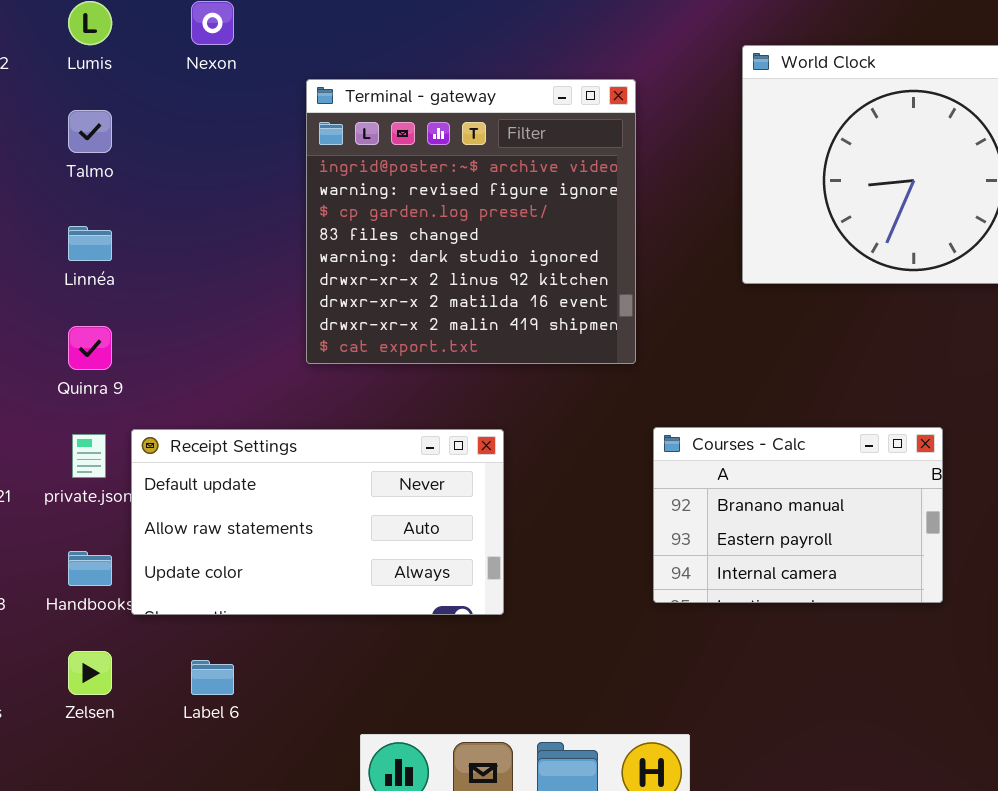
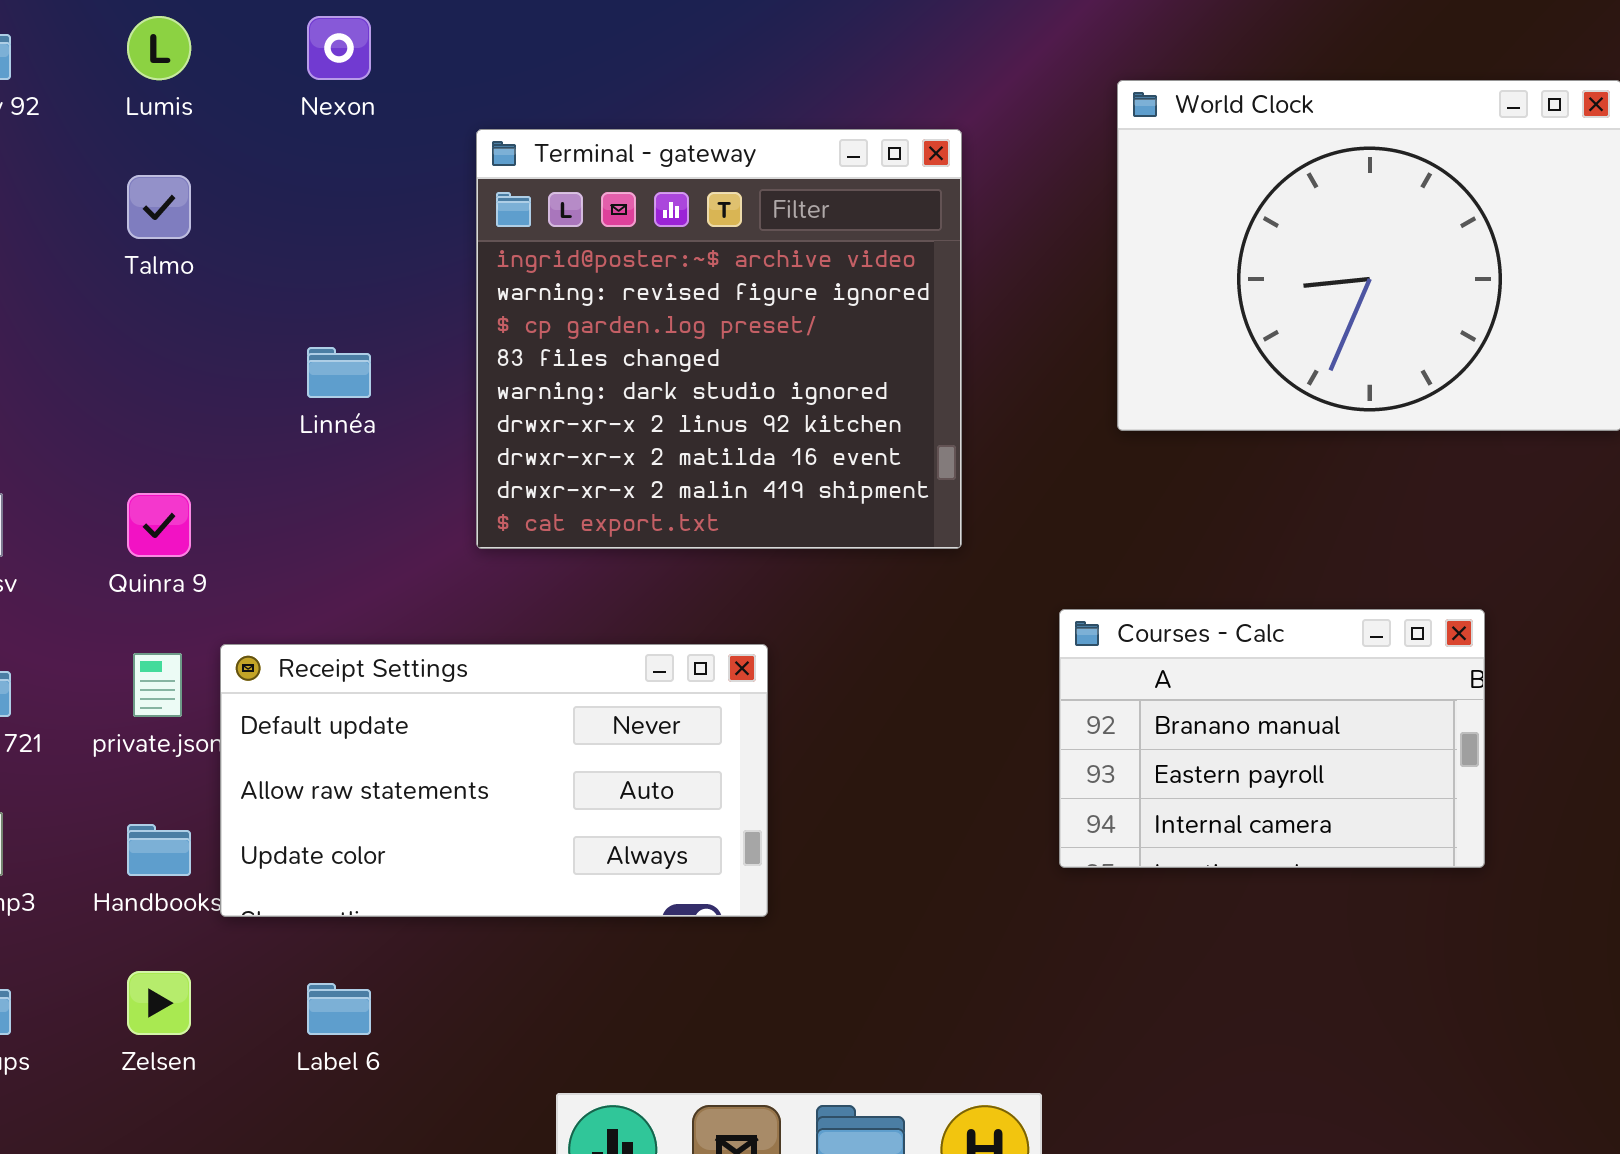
Linnéa: [68,226,112,261] -> [307,347,371,398], moved
Courses - Calc: [653,427,943,603] -> [1059,609,1485,868], moved

